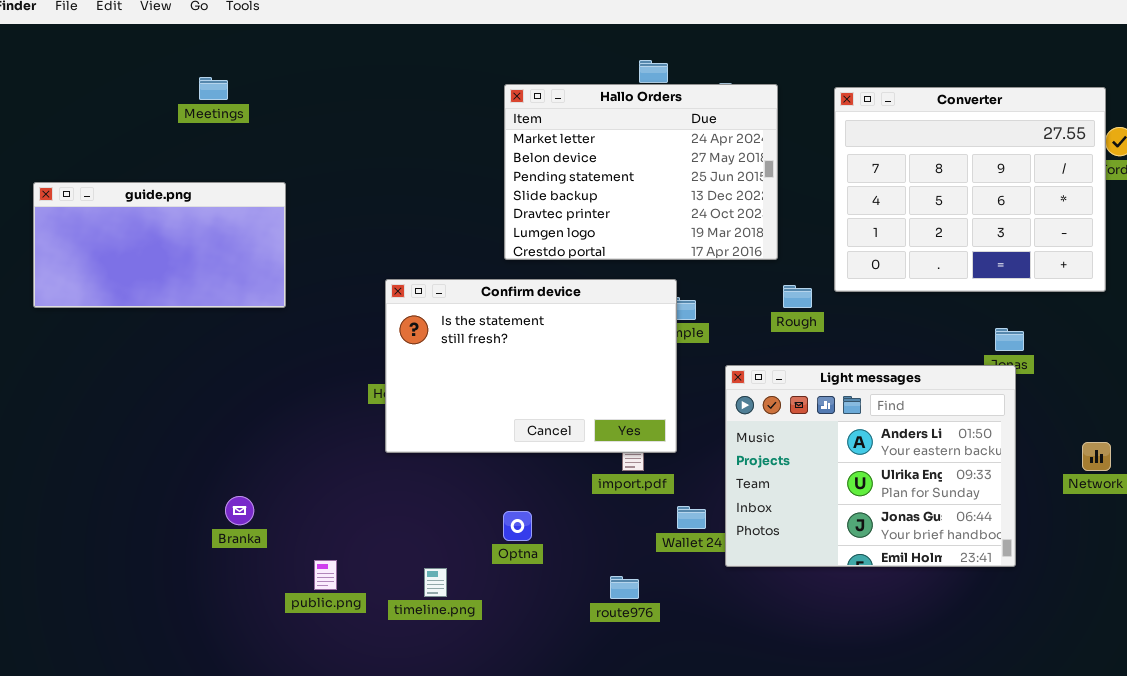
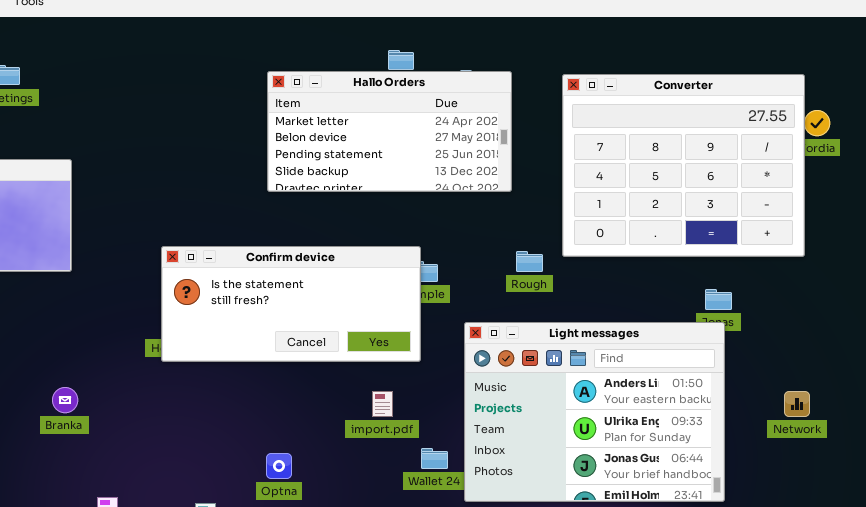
Hallo Orders: [504,84,778,260] -> [267,71,512,192], resized
Confirm device: [385,279,677,453] -> [161,246,421,362], resized
Branka: [225,496,254,525] -> [52,387,78,413], moved

